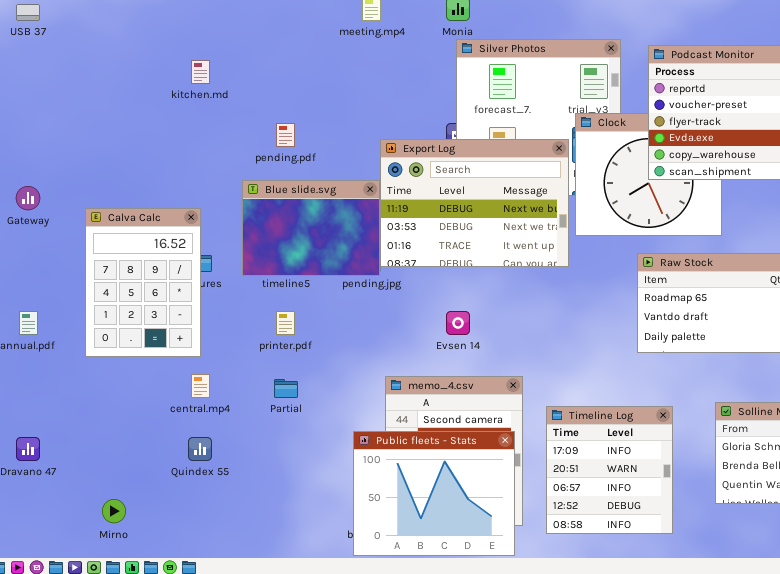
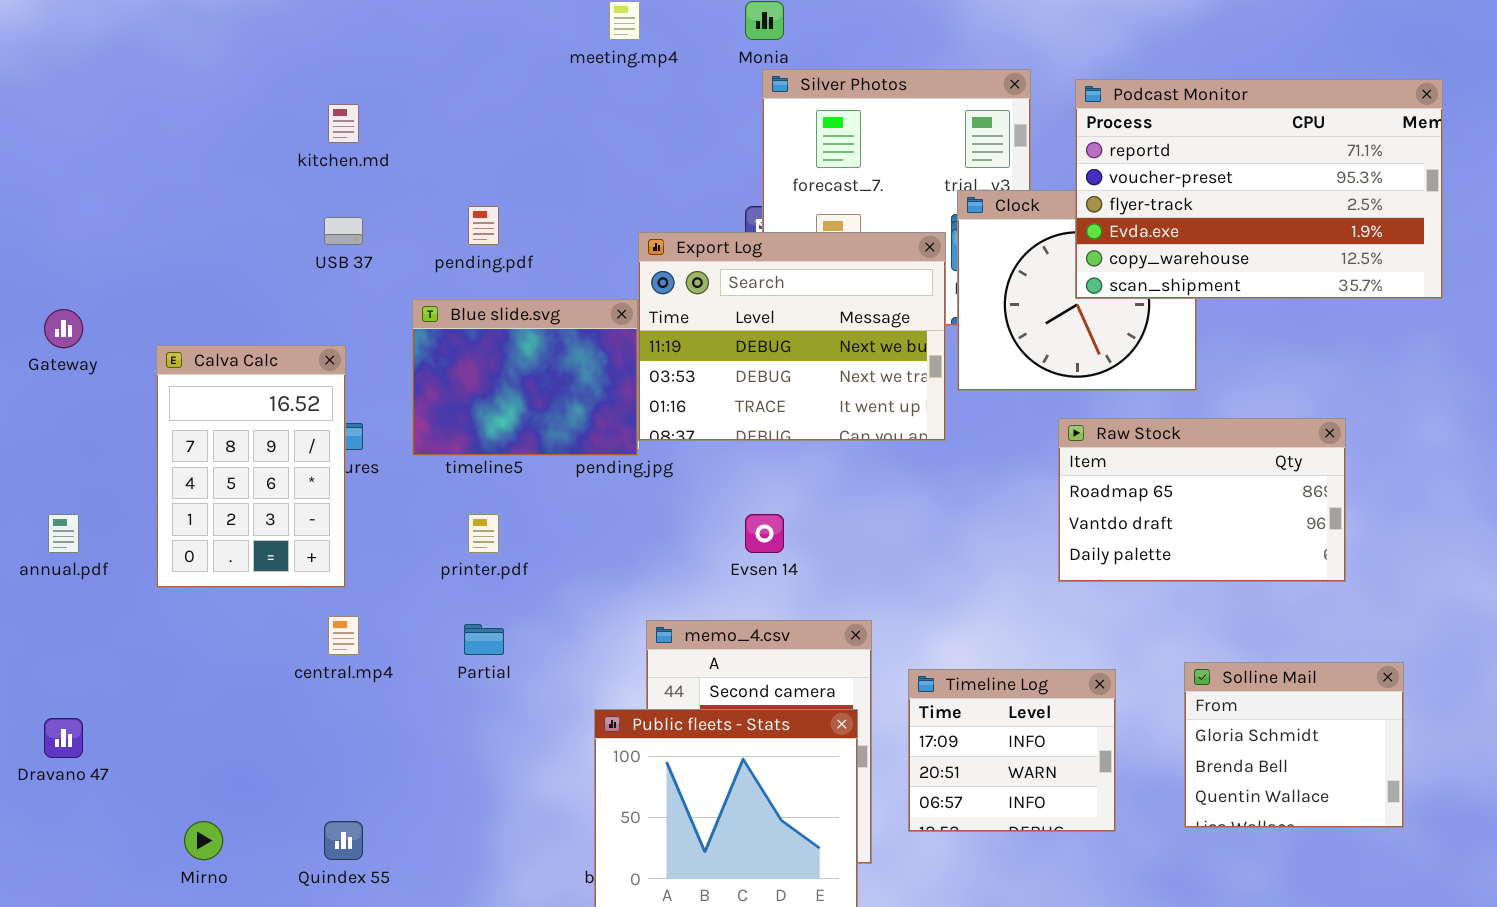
USB 37: [16,4,40,21] -> [324,217,363,245], moved
Timeline Log: [546,406,673,534] -> [908,669,1116,832], resized
Quindex 55: [188,437,212,461] -> [324,821,363,860], moved

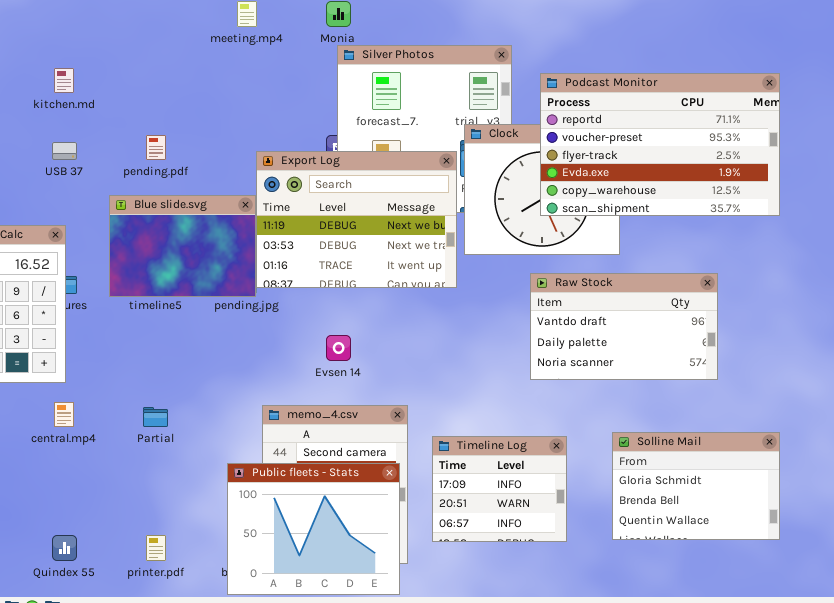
Podcast Monitor: [1075,79,1443,299] -> [540,73,780,216], moved
Raw Stock: [1058,418,1346,582] -> [530,273,718,380], scrolled down 1 row
printer.pdf: [468,514,499,553] -> [146,535,166,561], moved
Solline Mail: [1184,662,1404,828] -> [612,432,780,540], resized

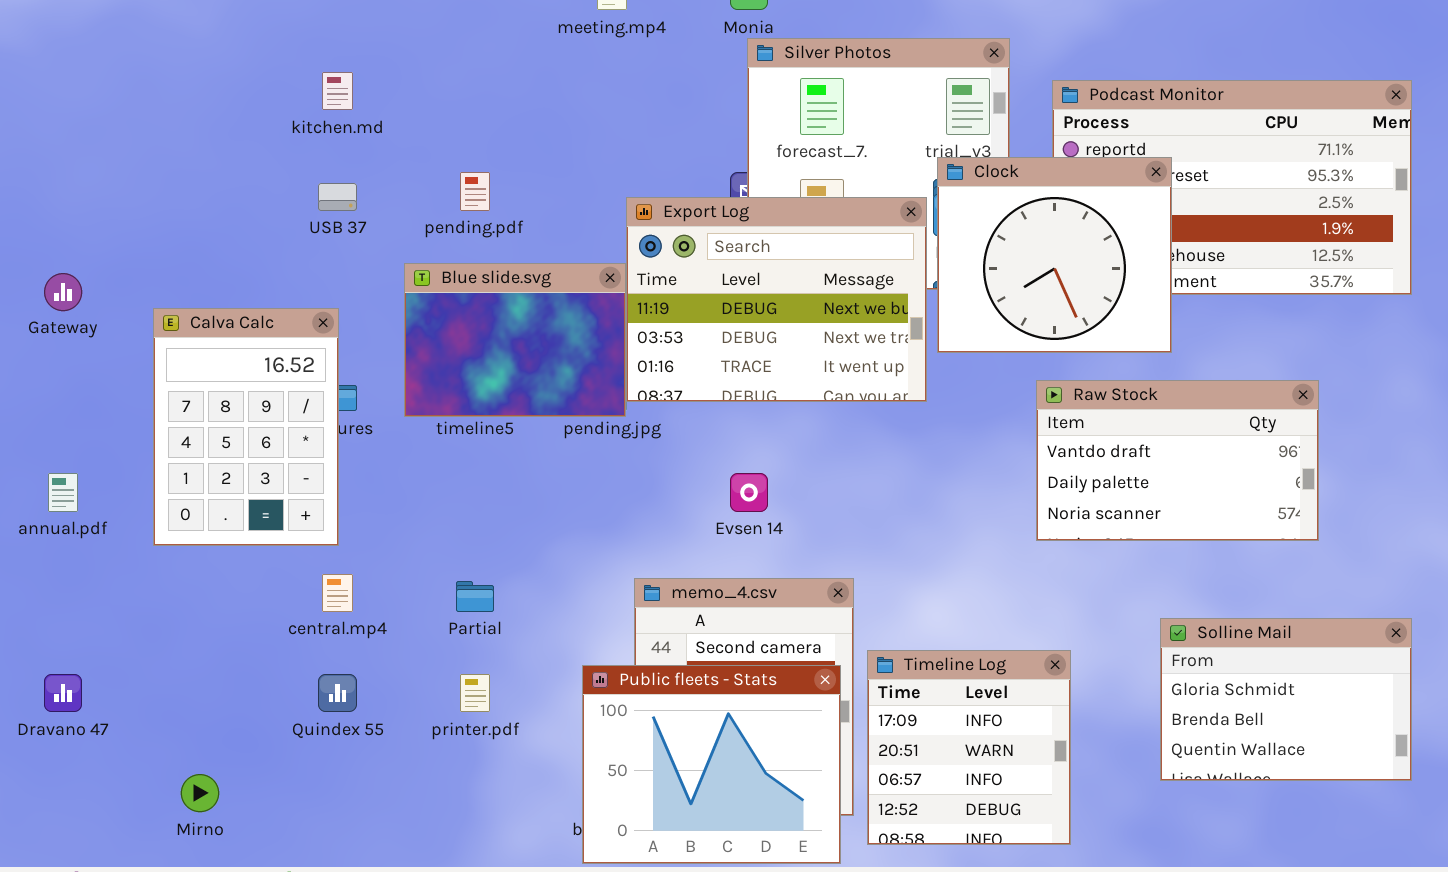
Clock: [464,124,620,255] -> [937,157,1172,353], raised
Timeline Log: [432,436,567,542] -> [867,650,1071,845], moved, resized
Quindex 55: [52,535,77,561] -> [318,674,357,712], moved
printer.pdf: [146,535,166,561] -> [460,674,490,712], moved

